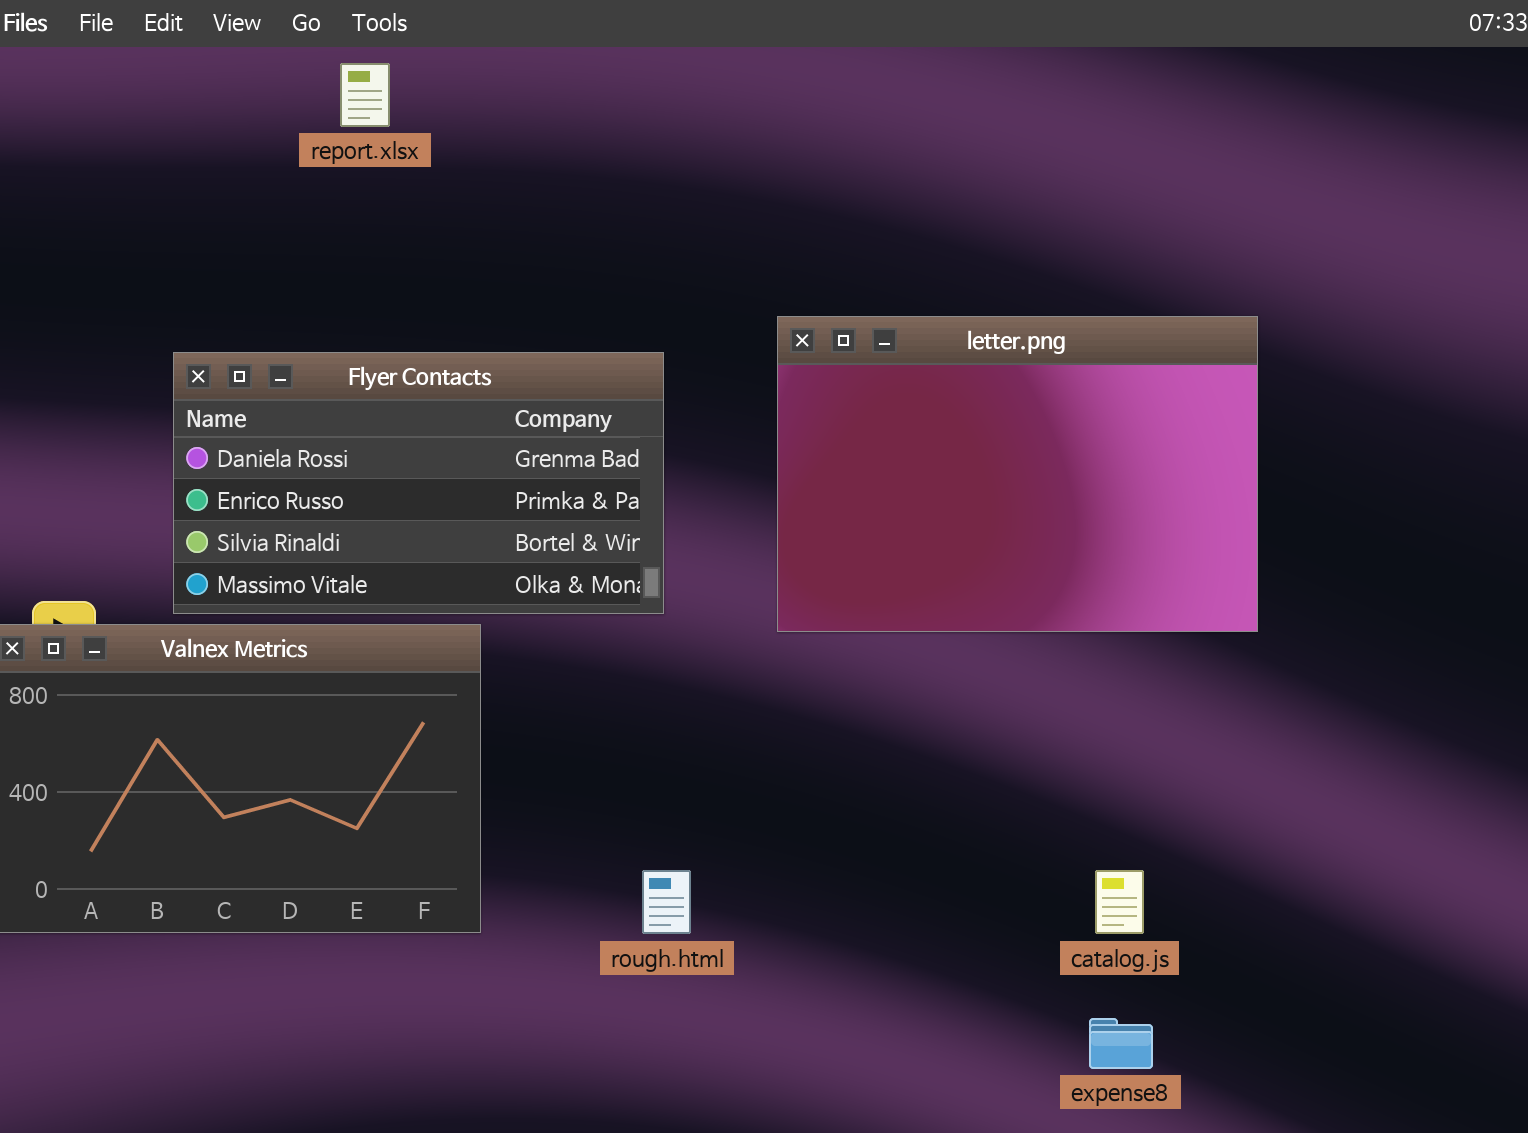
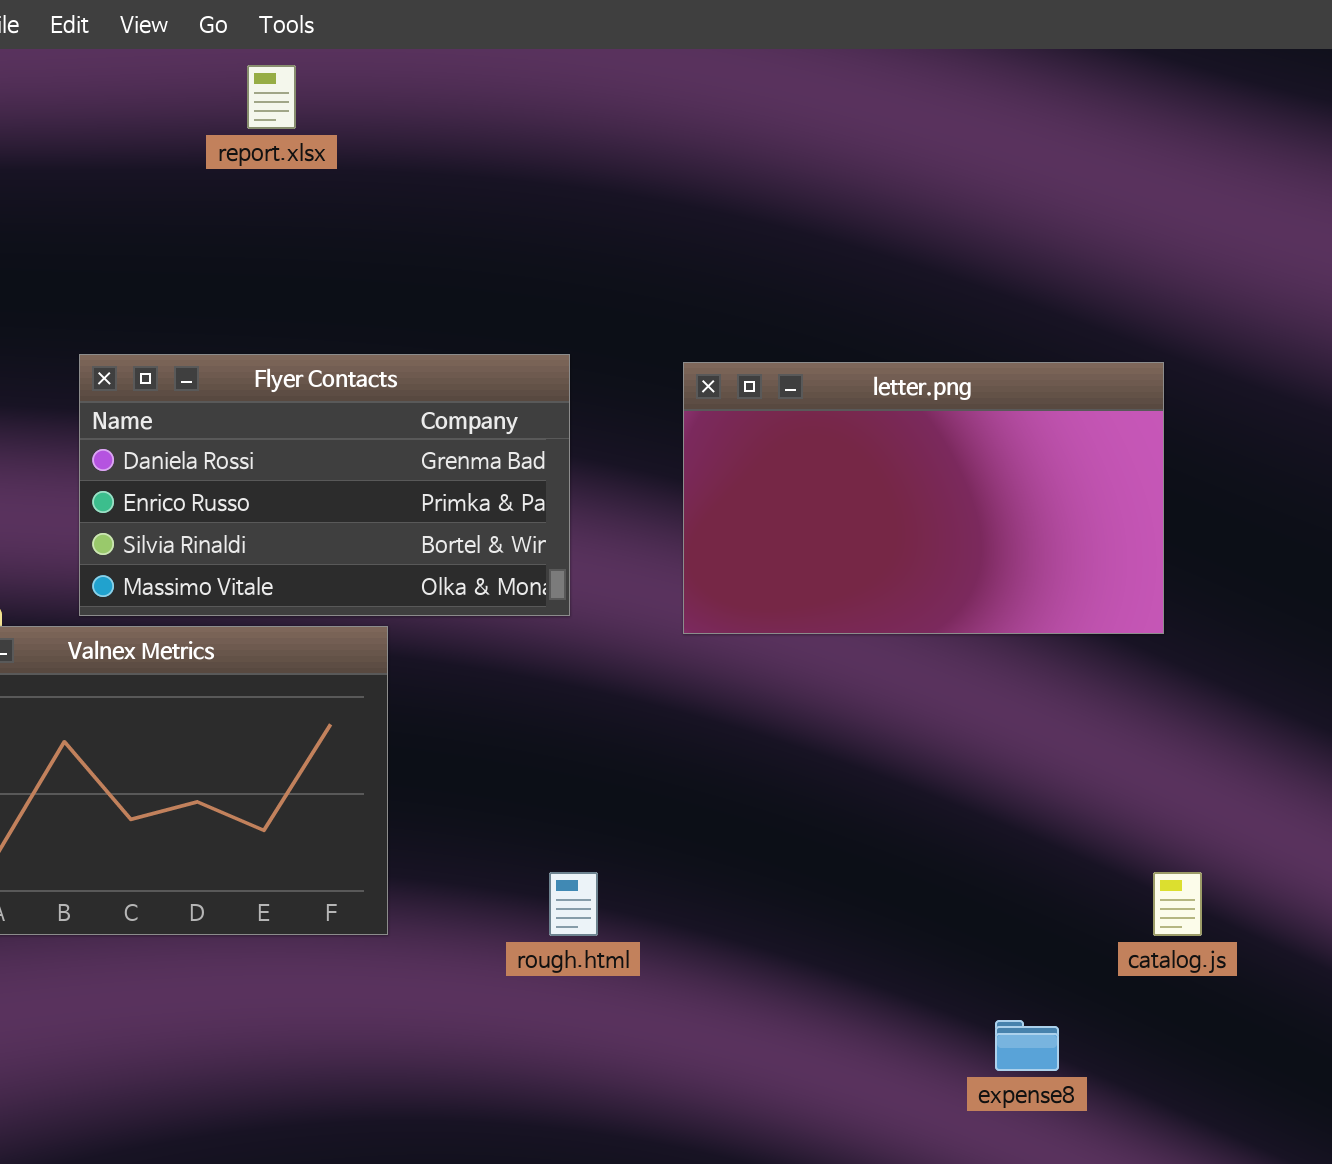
letter.png: [777,316,1258,632] -> [683,362,1164,634], resized
catalog.js: [1095,870,1144,934] -> [1153,872,1202,936], moved

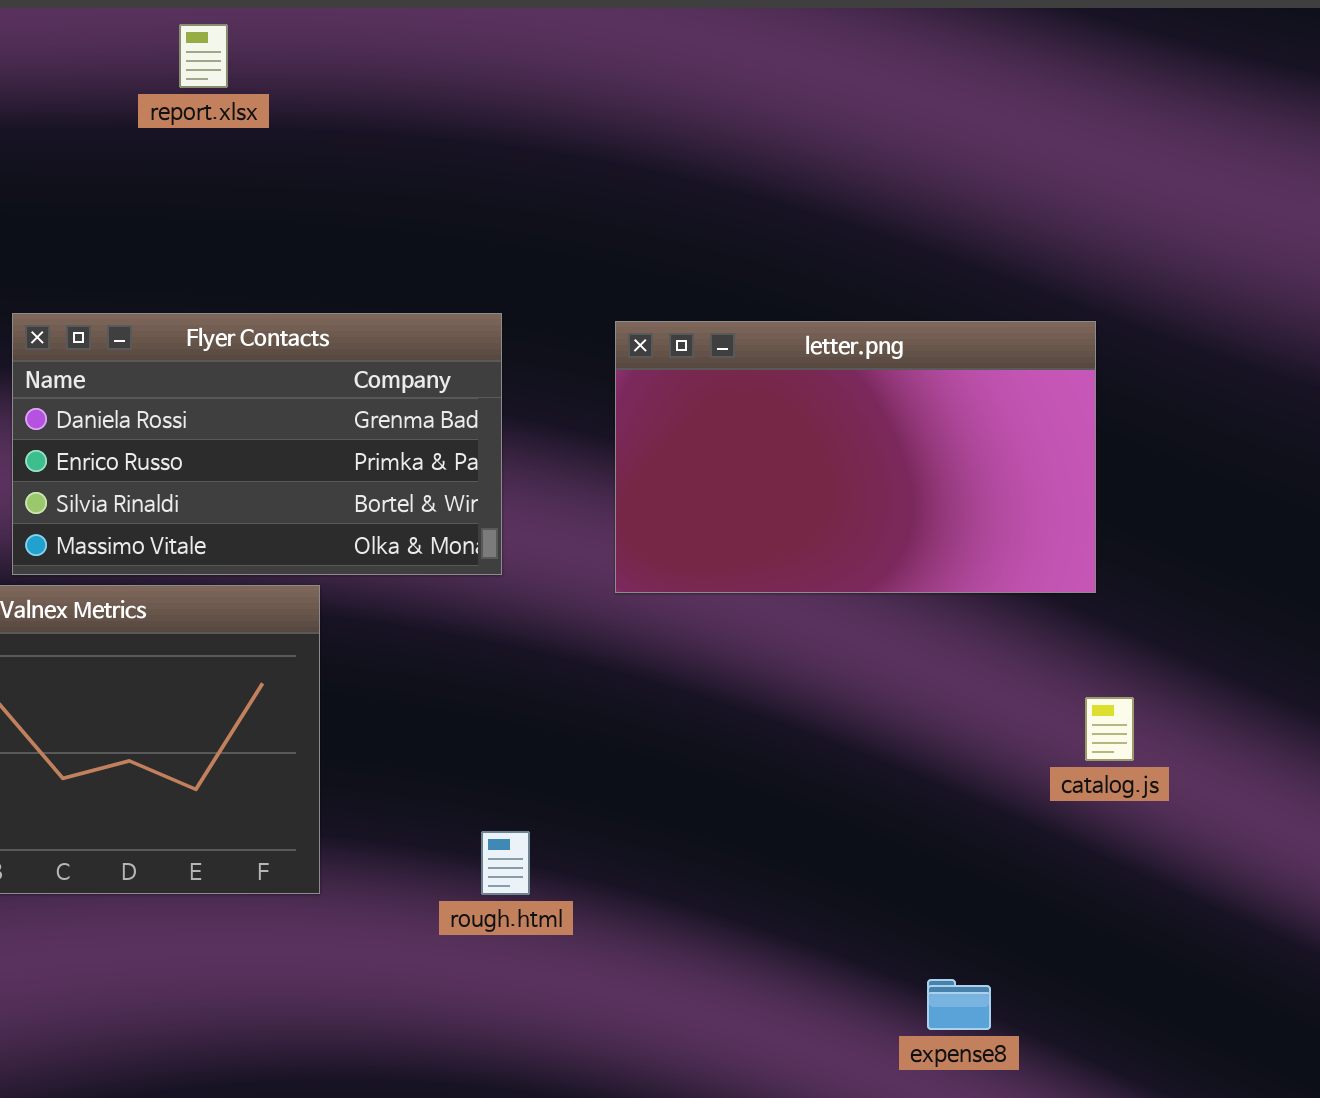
catalog.js: [1153,872,1202,936] -> [1085,697,1134,761], moved

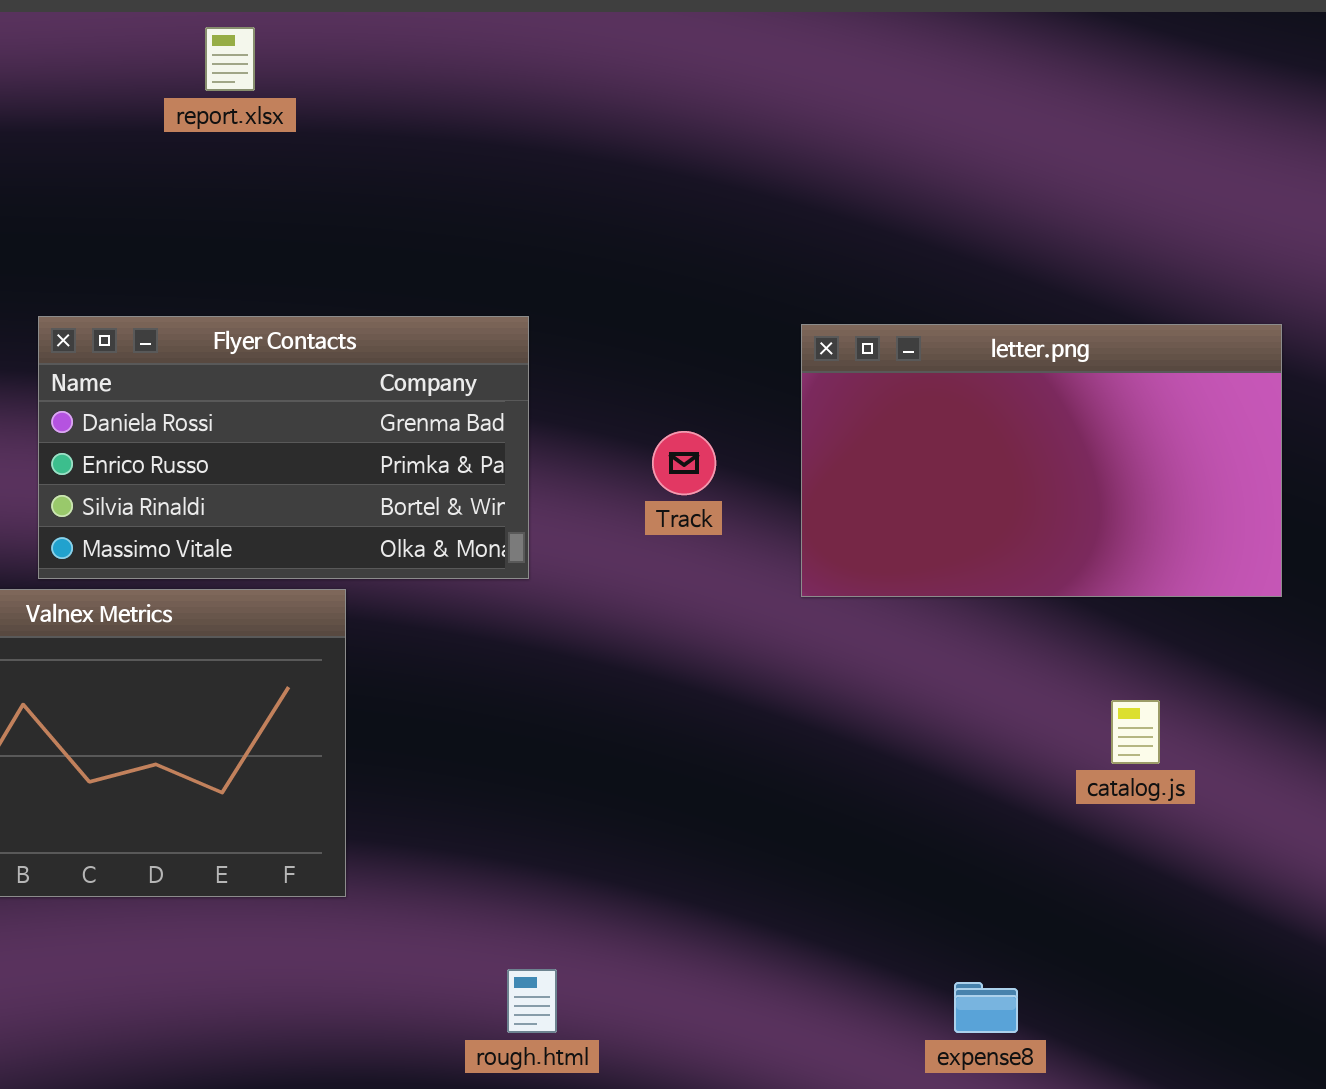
letter.png: [615,321,1096,593] -> [801,324,1282,597], moved
rough.html: [481,831,530,895] -> [507,969,557,1033], moved

